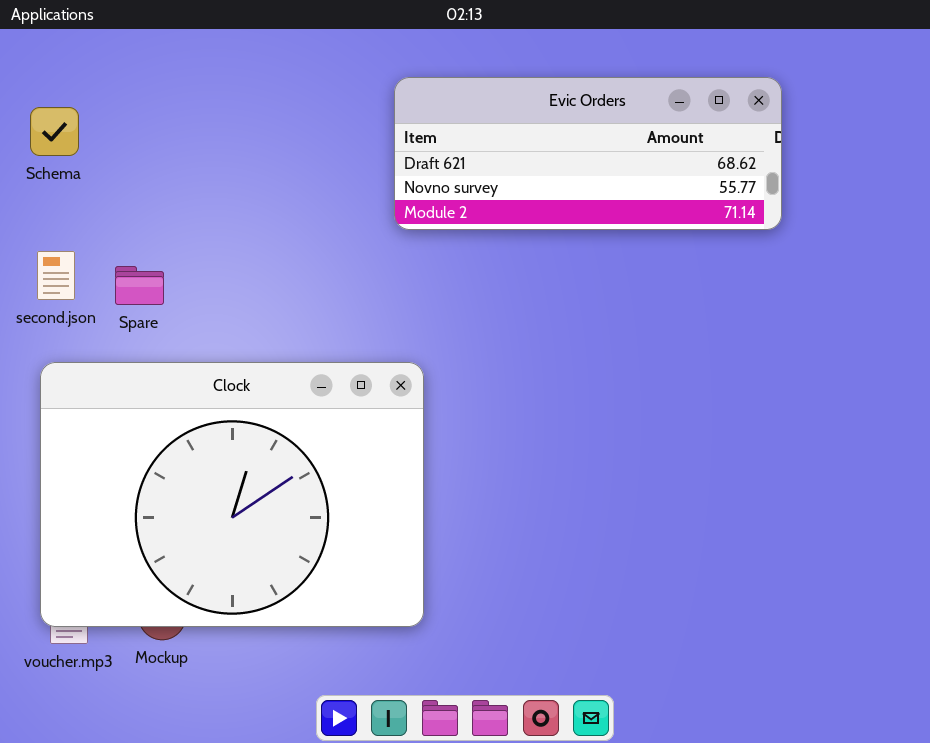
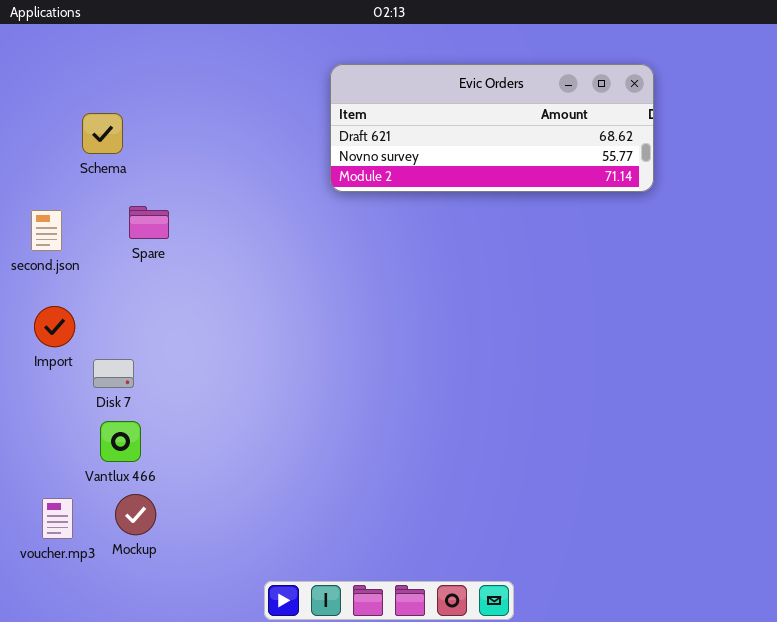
Schema: [30,107,79,156] -> [82,113,123,154], moved
Spare: [115,266,164,305] -> [129,206,169,239], moved
Clock: [40,362,424,627] -> none, closed

